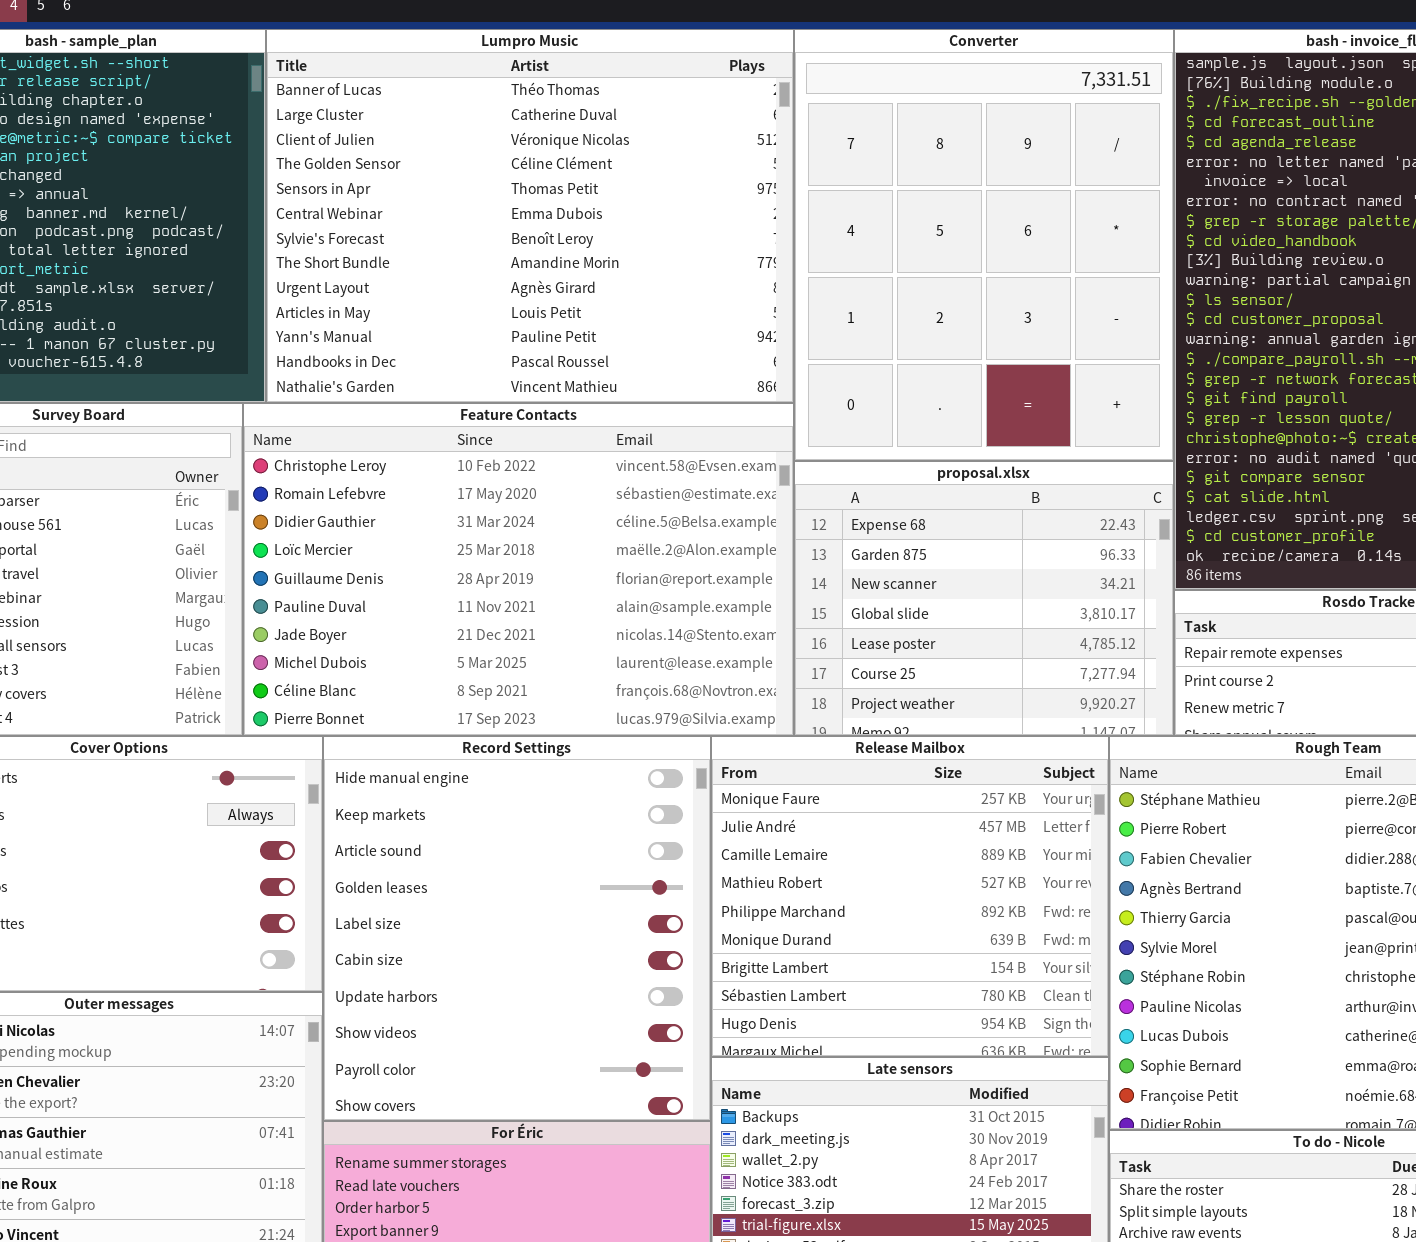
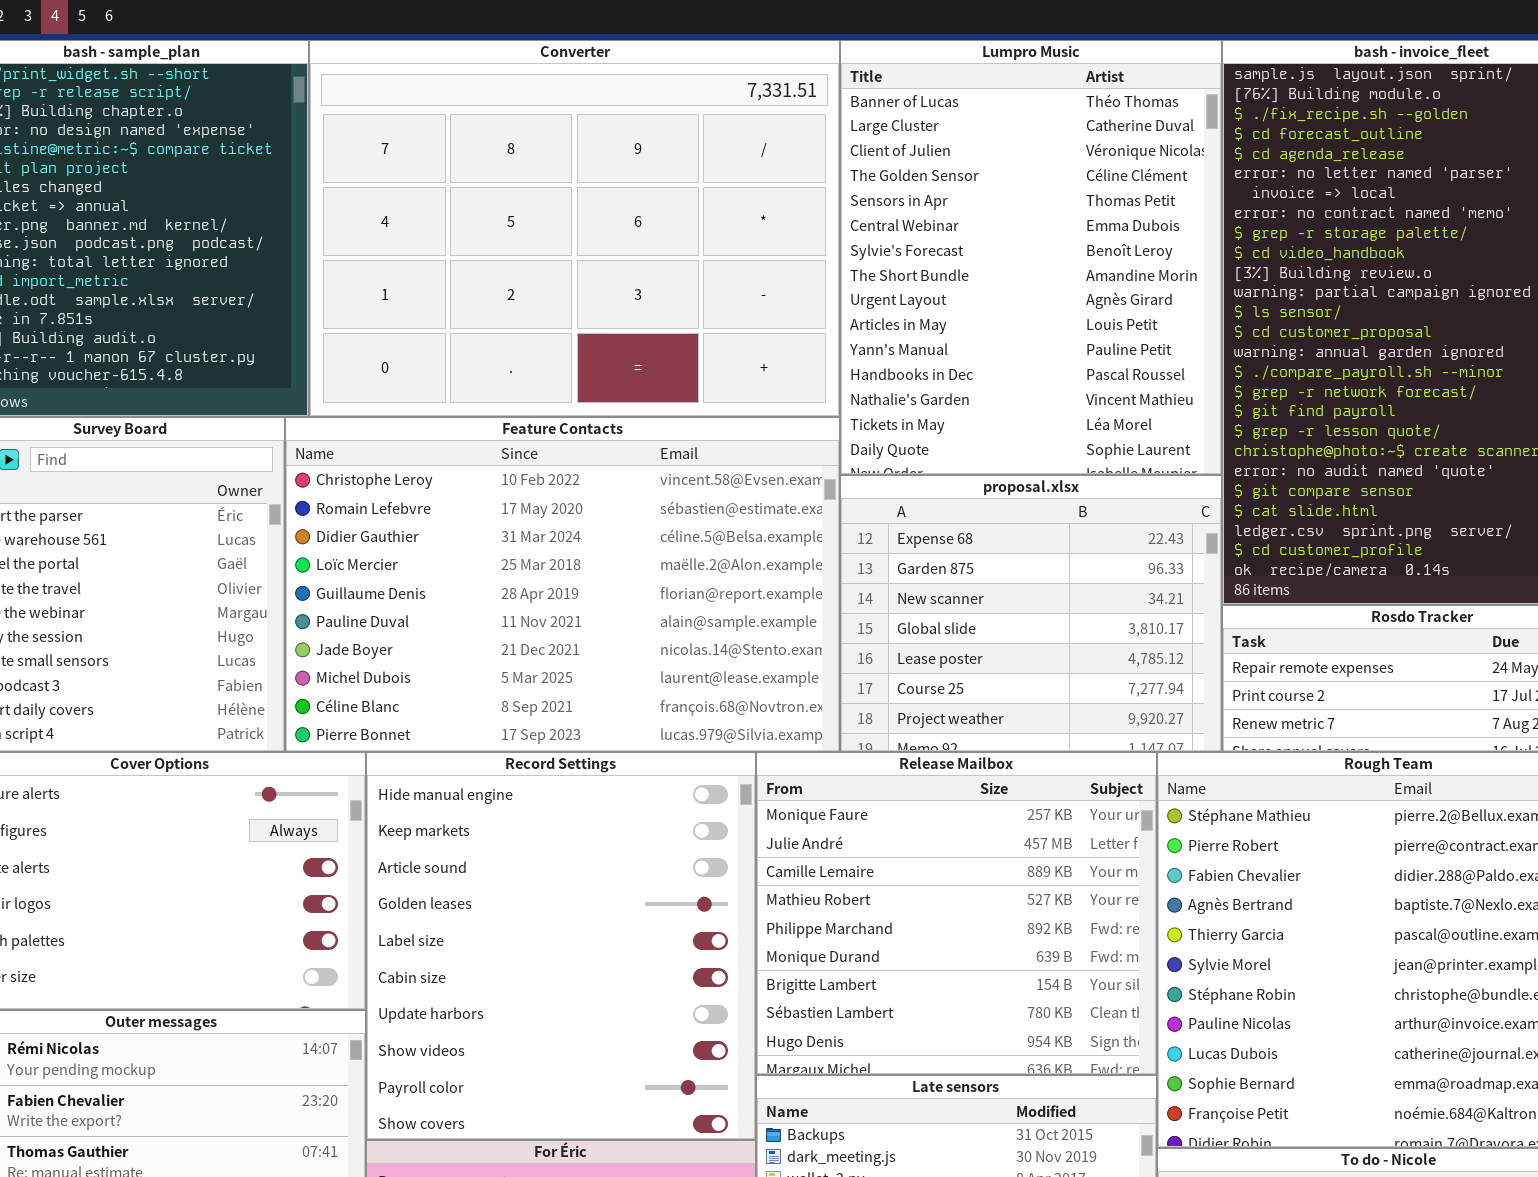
Lumpro Music: [266,29,794,403] -> [840,40,1222,475], moved, resized
Converter: [794,29,1174,461] -> [309,40,840,417], moved, resized

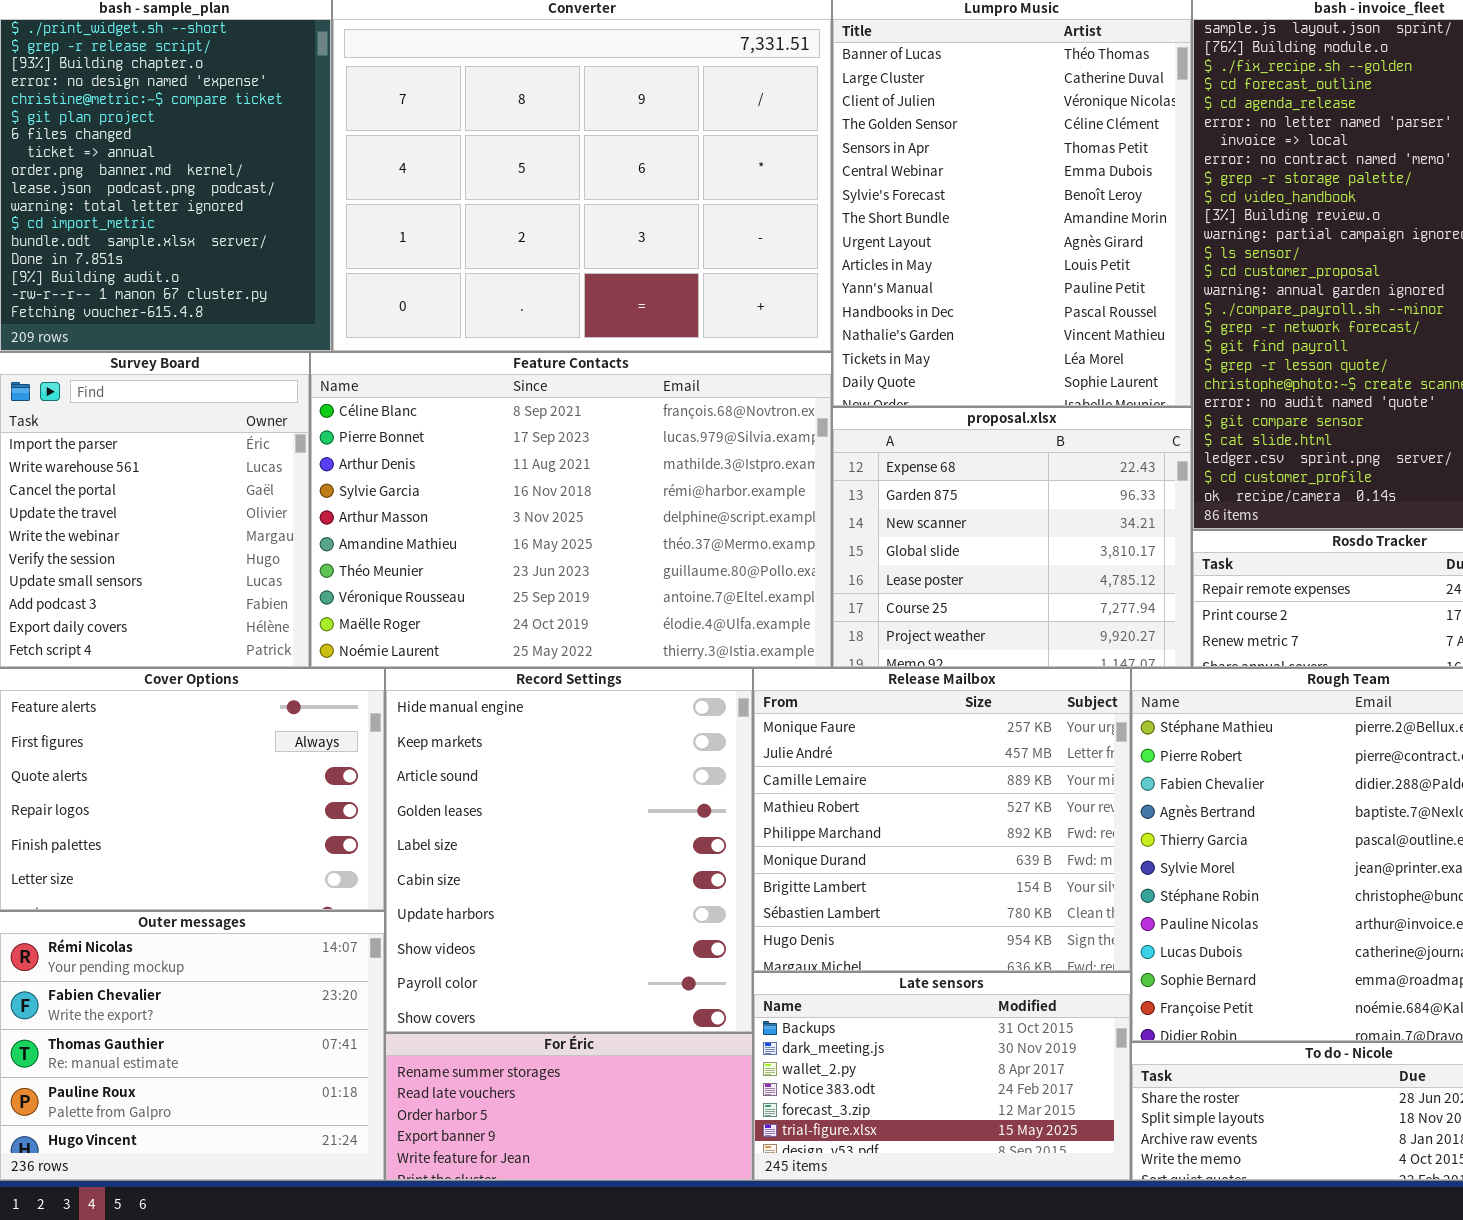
Feature Contacts: [285,417,840,752] -> [310,352,832,668], scrolled down 8 rows

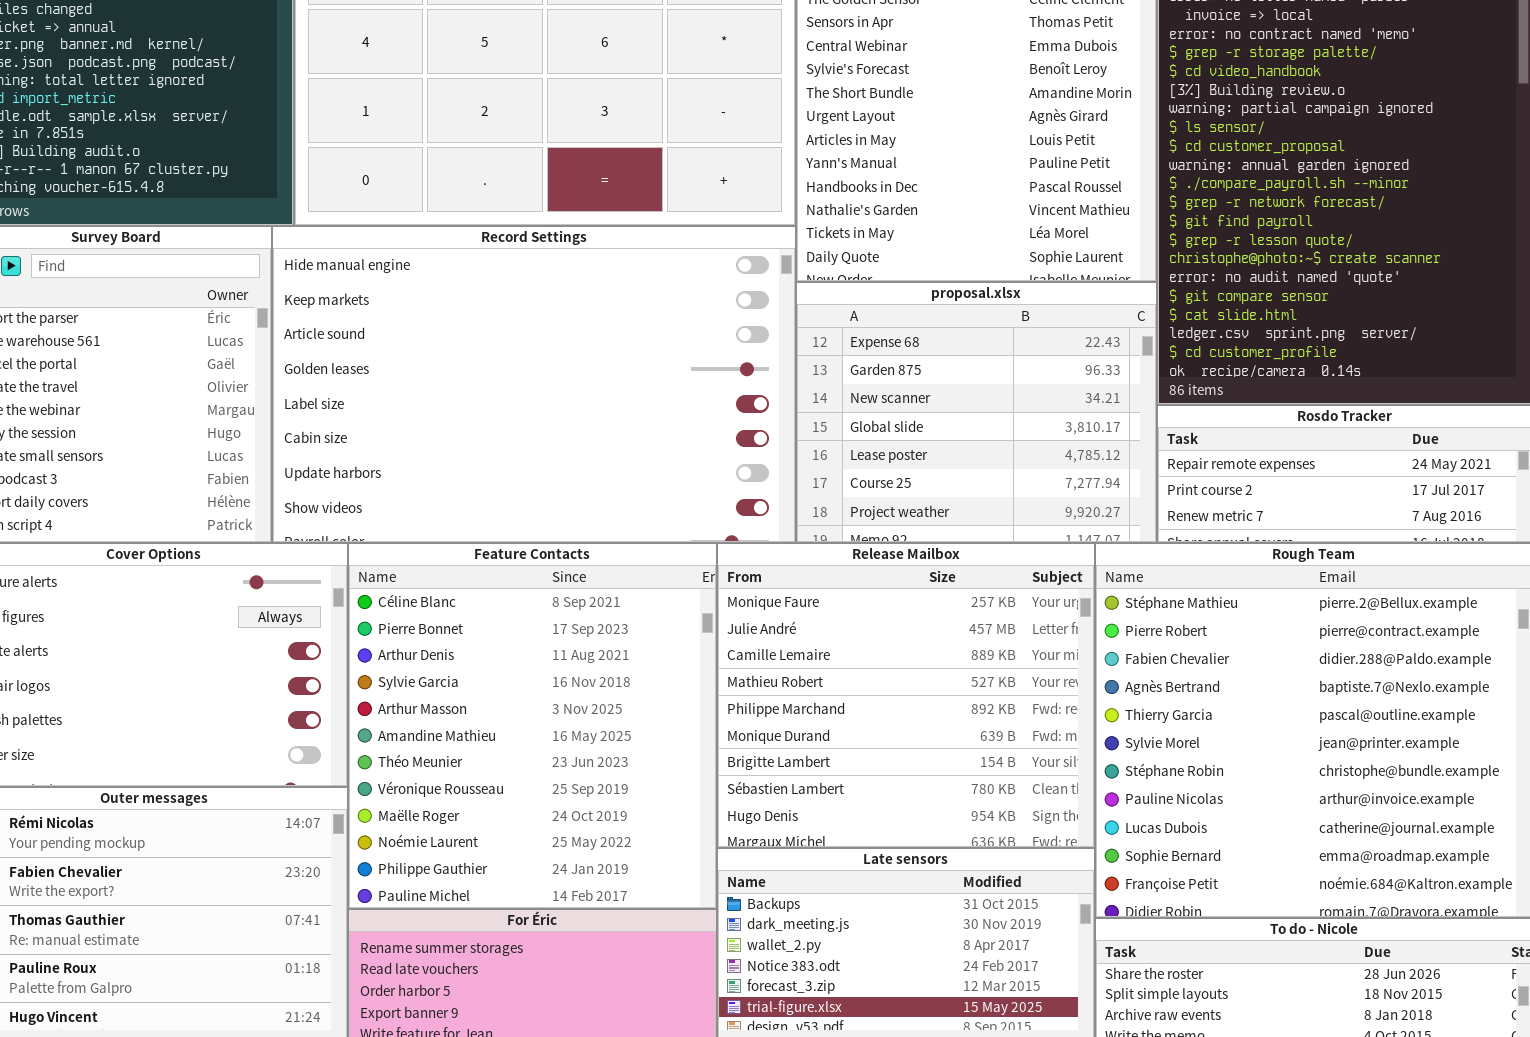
Feature Contacts: [310,352,832,668] -> [348,543,717,909], moved, resized
Record Settings: [385,668,753,1033] -> [272,226,796,543], moved, resized

